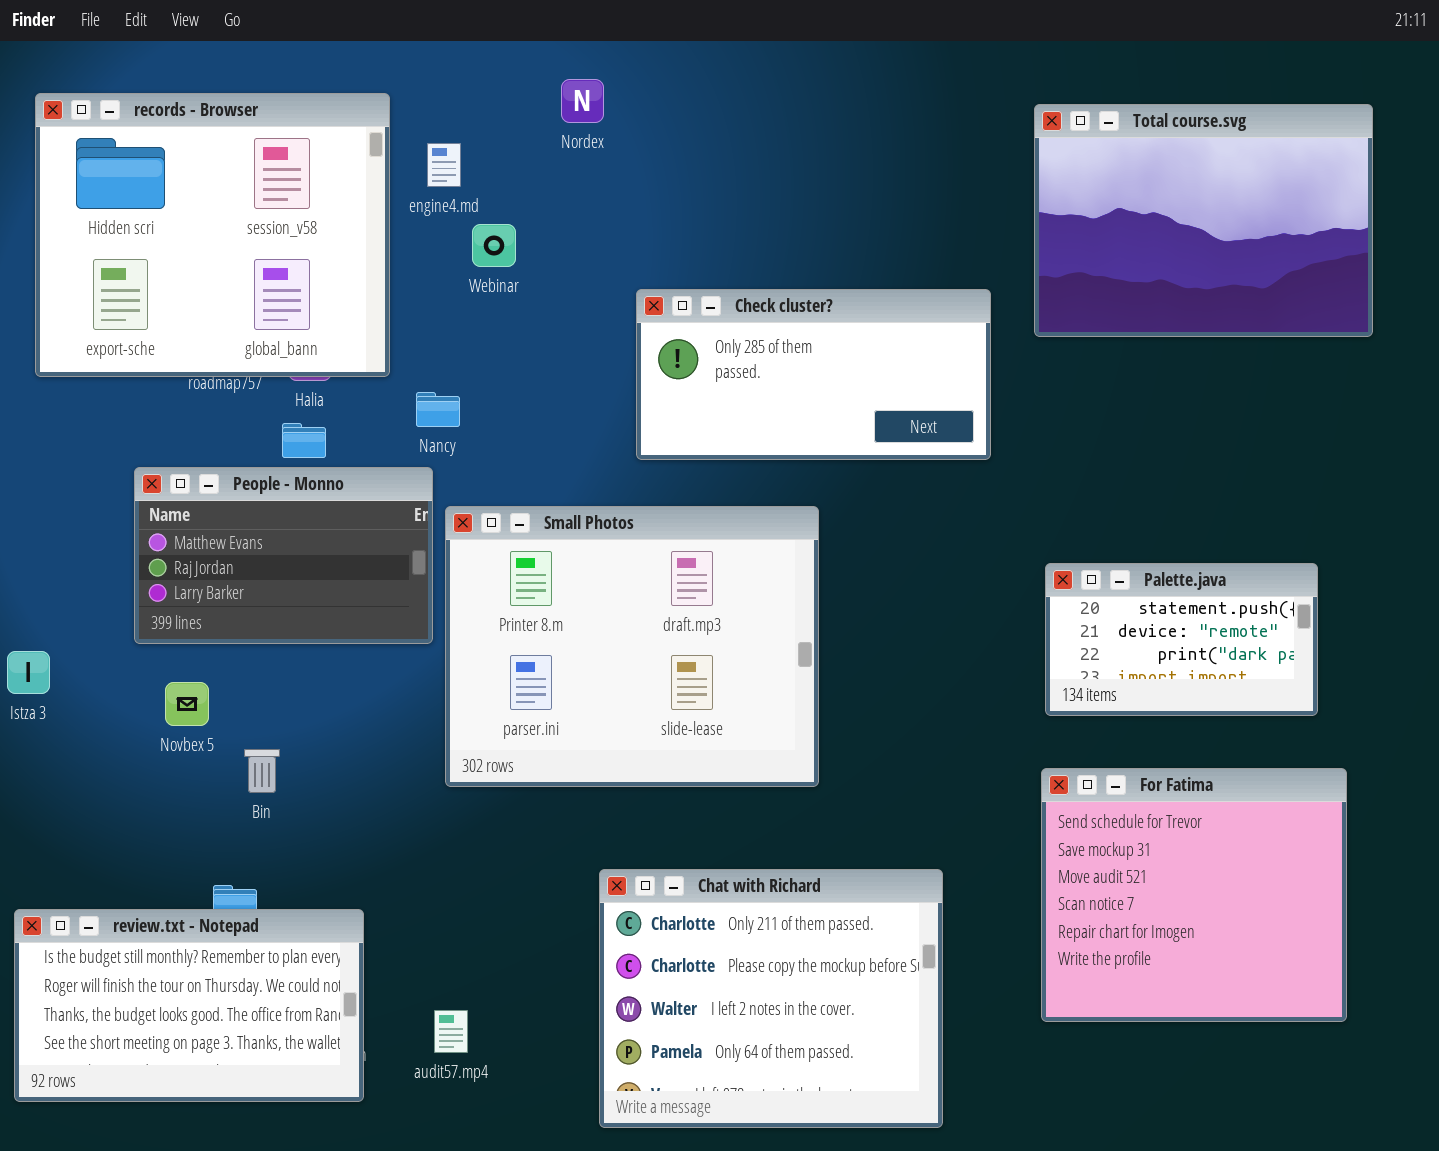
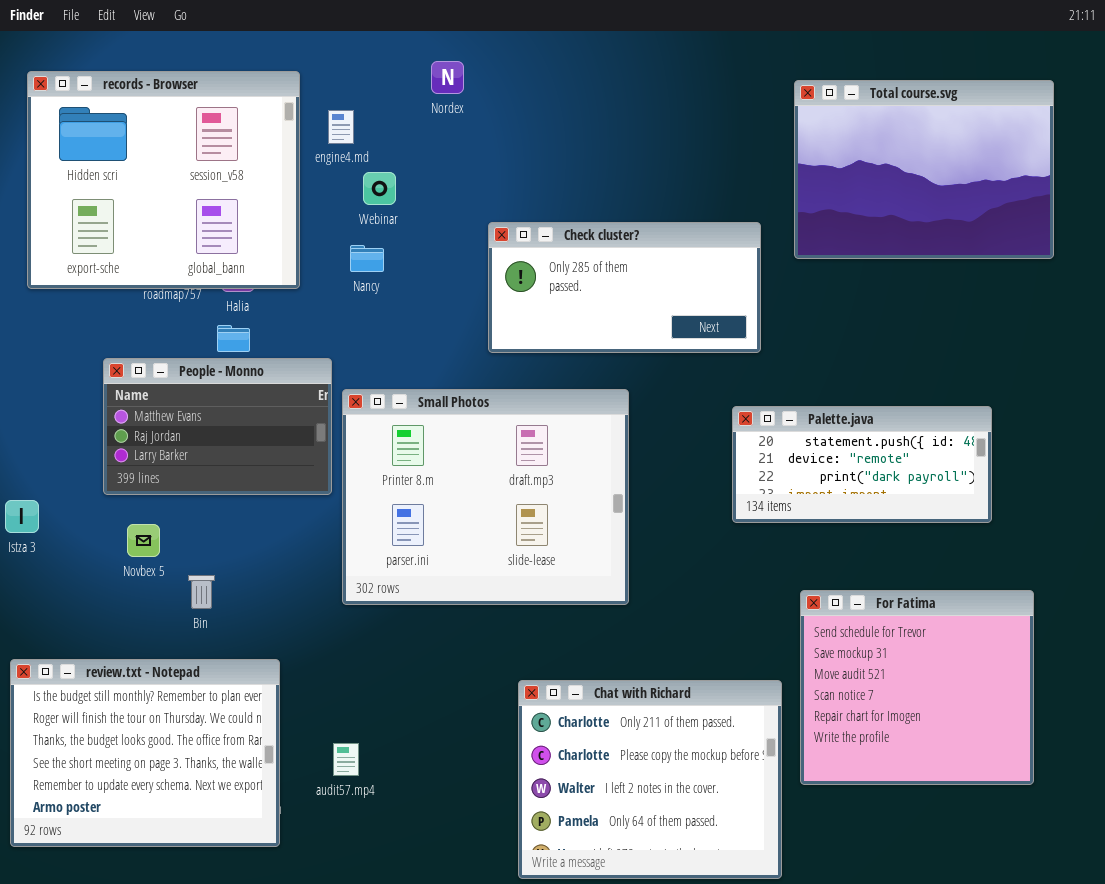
Nancy: [416,392,460,427] -> [350,245,384,272], moved
Palette.java: [1045,563,1318,716] -> [732,406,992,523], moved, resized
Chat with Richard: [599,869,943,1128] -> [518,680,782,879], moved
review.txt - Notepad: [14,909,364,1102] -> [10,659,280,847], resized
audit57.mp4: [434,1010,468,1053] -> [333,743,359,776], moved

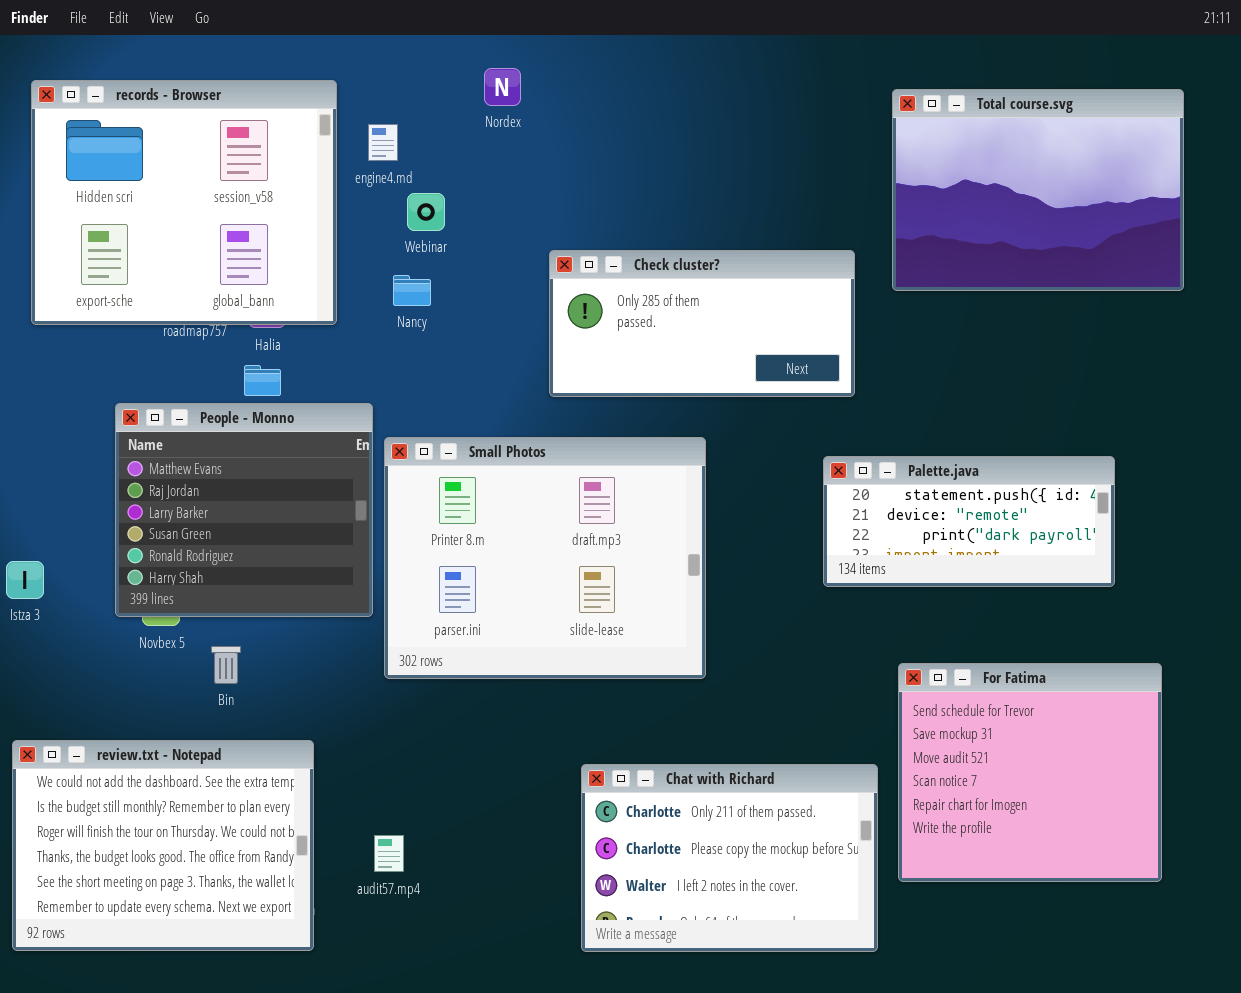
People - Monno: [103,358,332,495] -> [115,403,373,617], resized
review.txt - Notepad: [10,659,280,847] -> [12,740,314,951], scrolled up 1 row
Chat with Richard: [518,680,782,879] -> [581,764,878,952], resized

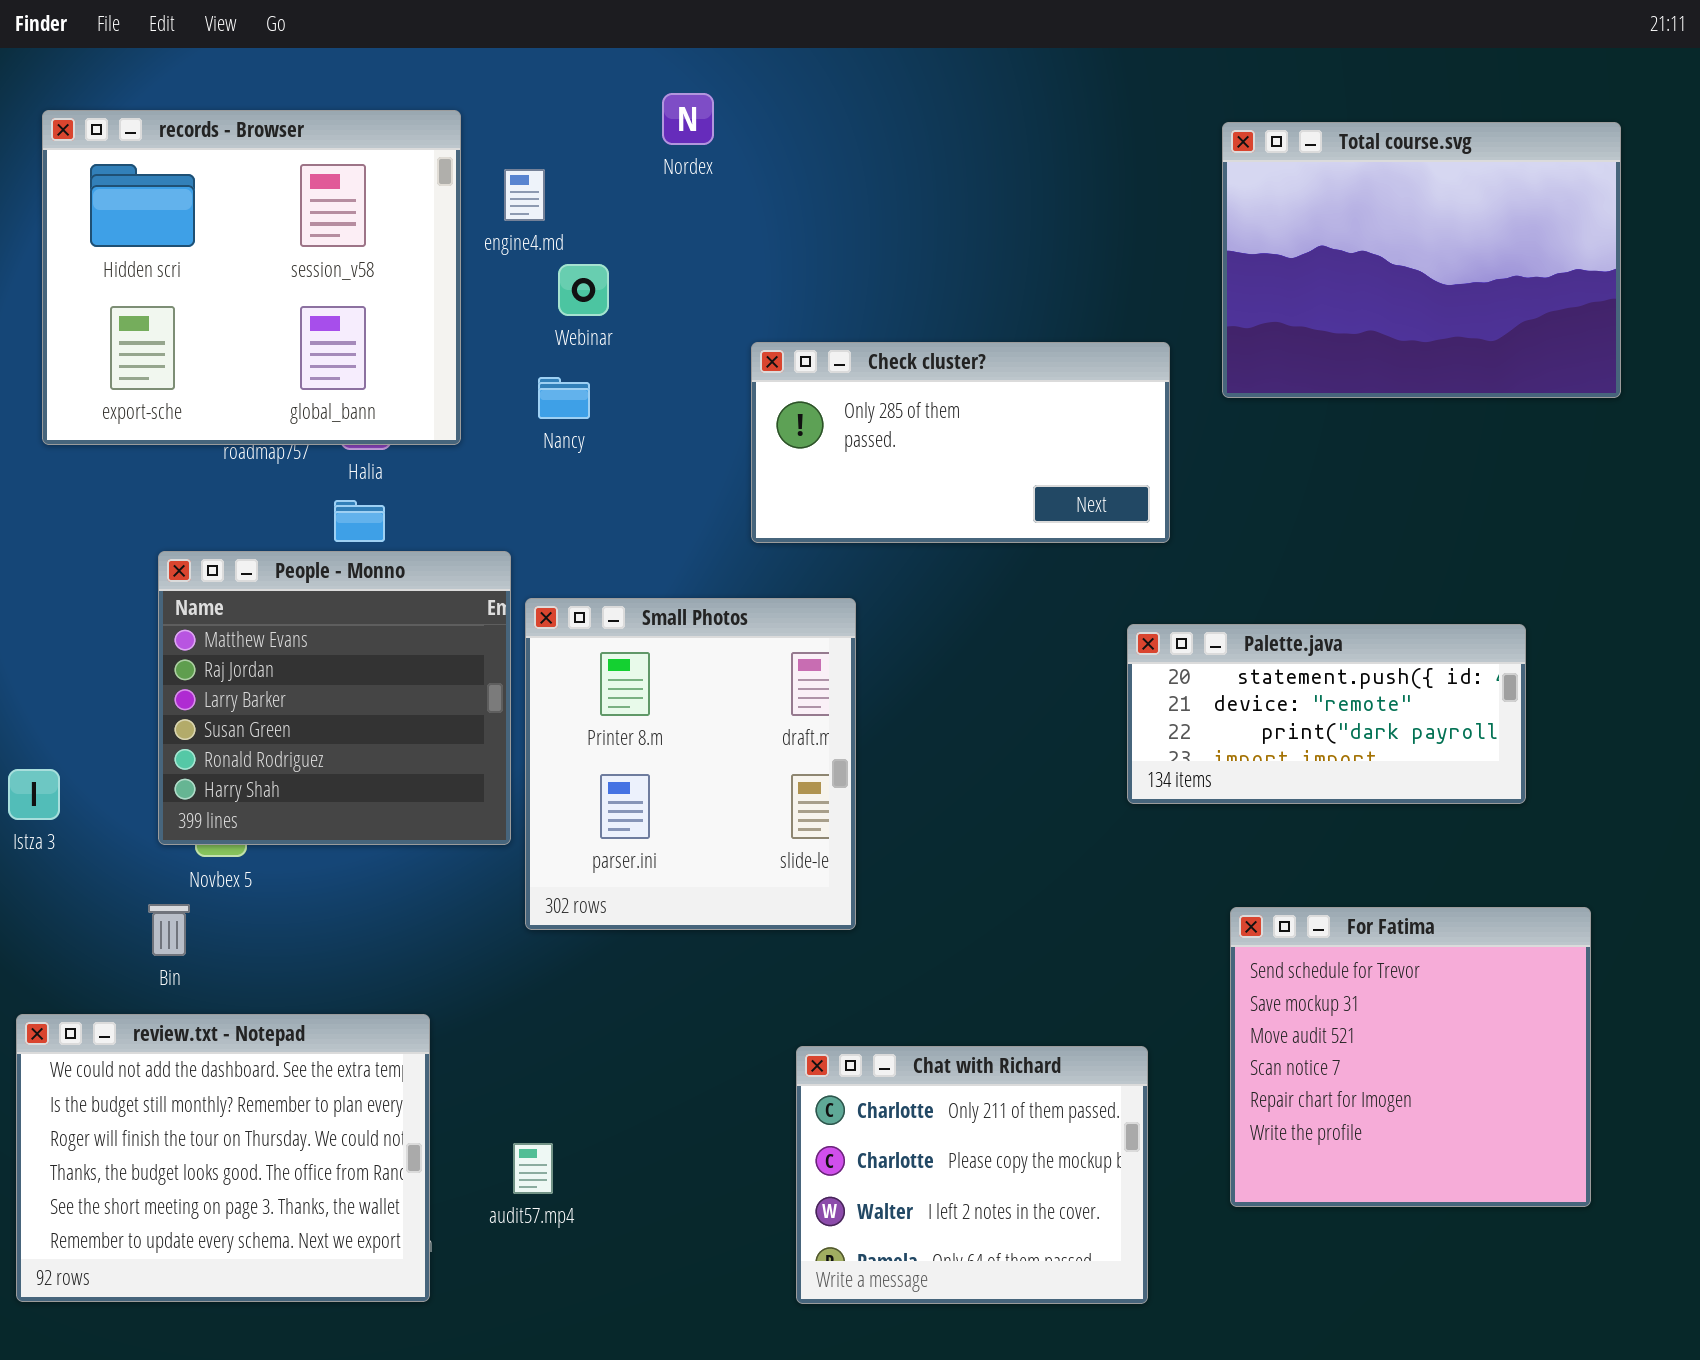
Small Photos: [384,437,706,679] -> [525,598,856,930], resized
Bin: [211,646,241,684] -> [148,904,190,956], moved
Chat with Richard: [581,764,878,952] -> [796,1046,1148,1304], resized

